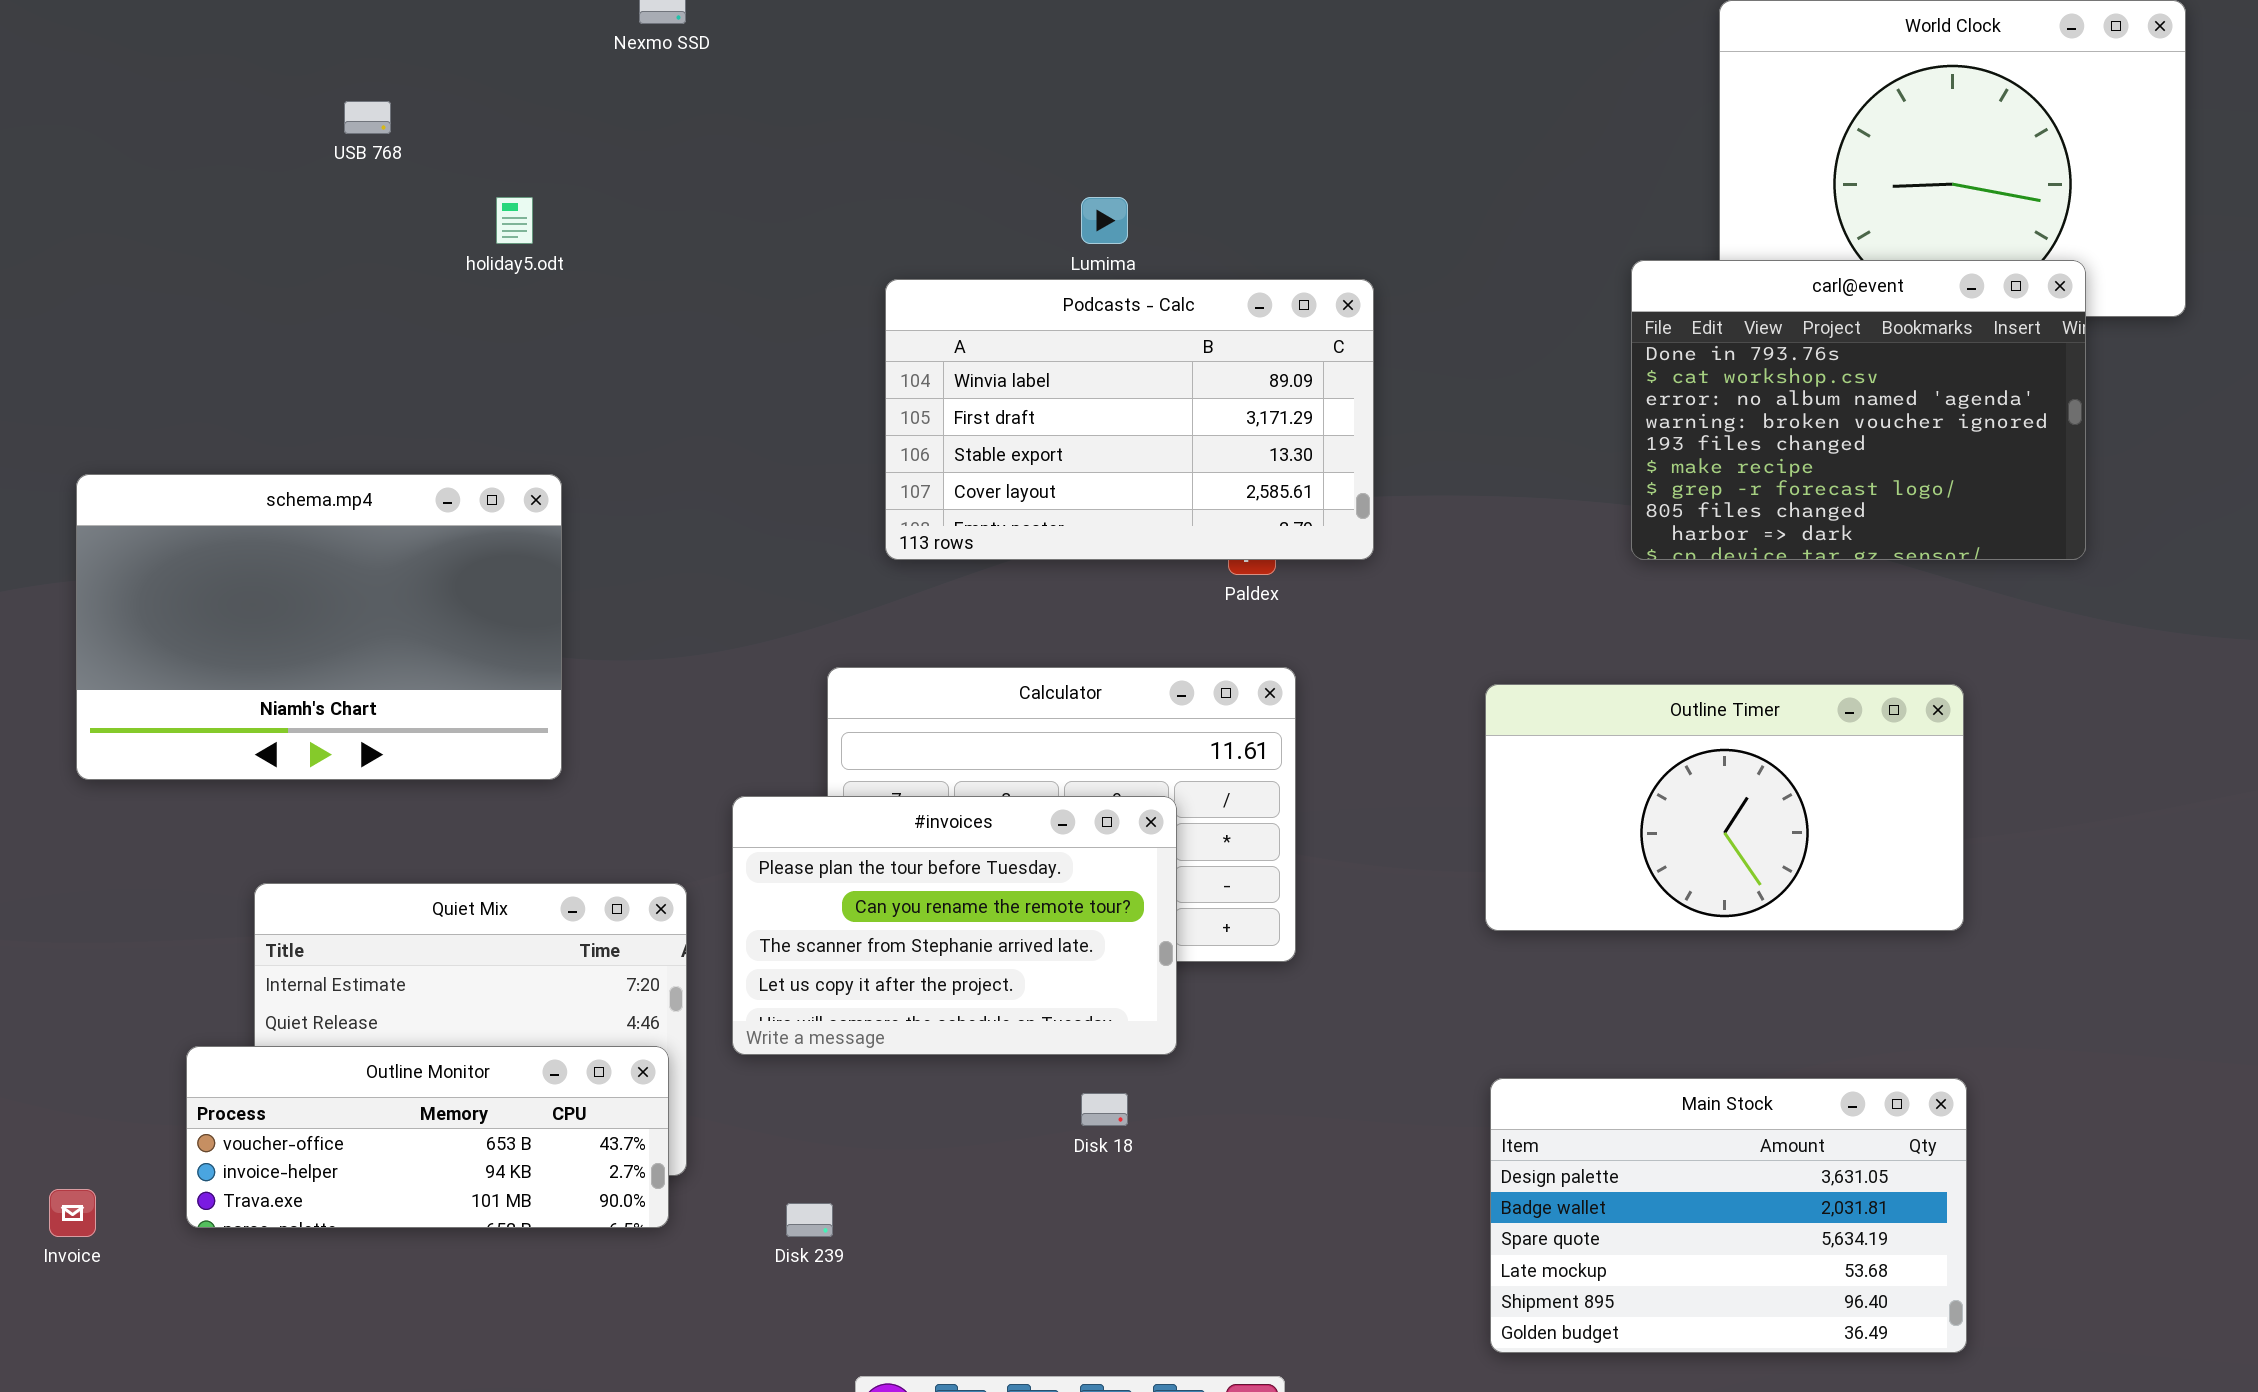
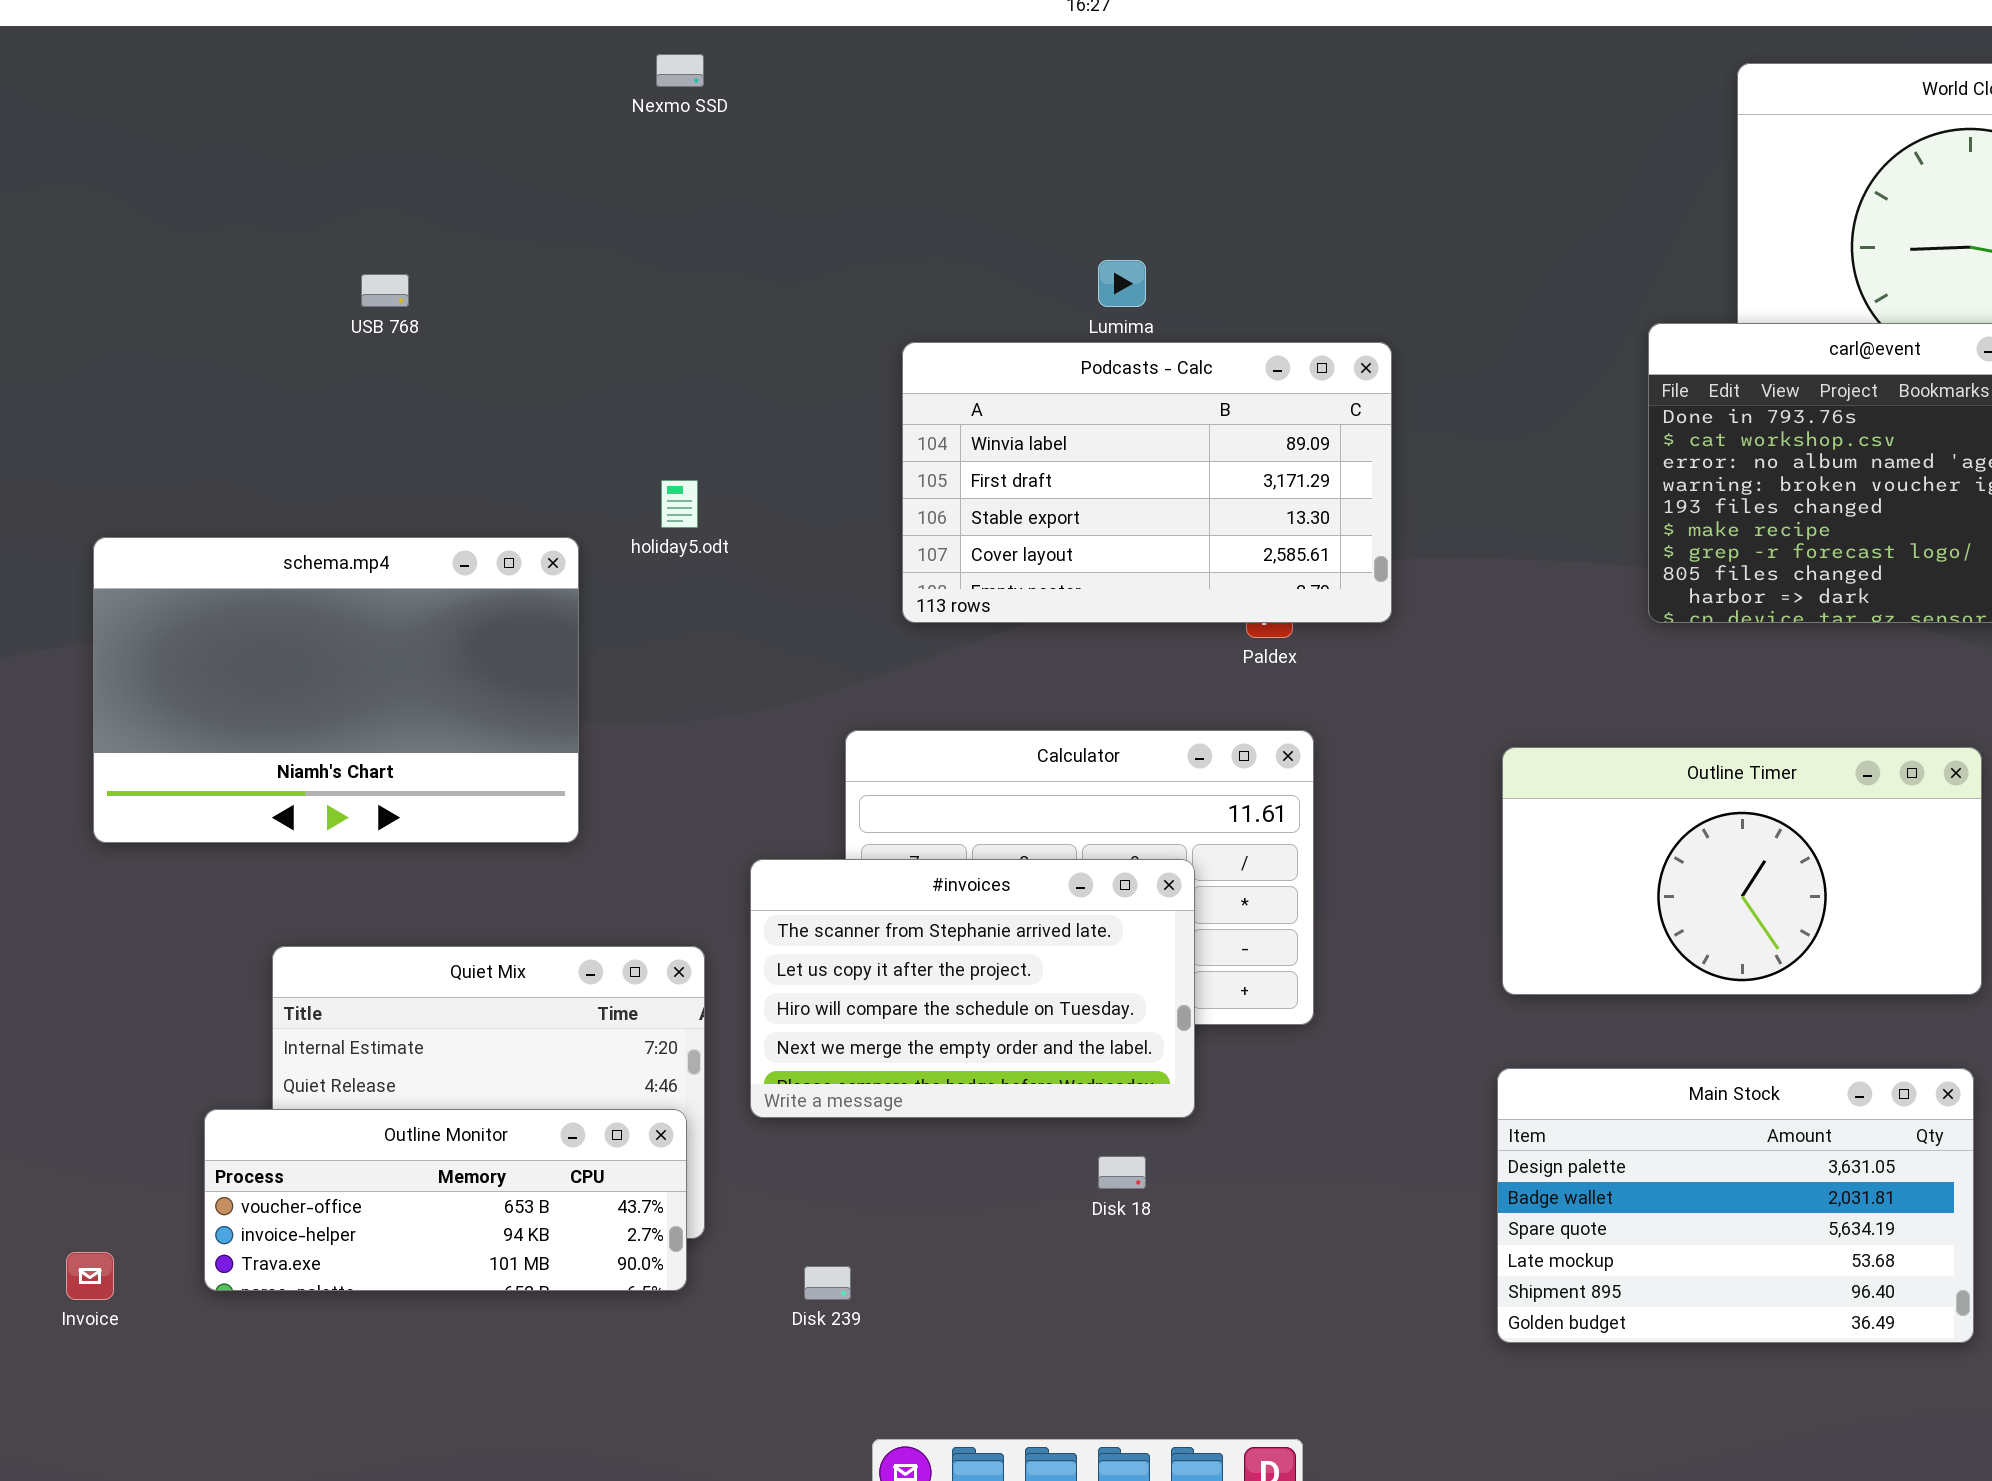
USB 768: [344,101,391,134] -> [361,274,409,307], moved
holiday5.odt: [496,197,533,244] -> [661,480,698,528], moved
#invoices: [732,796,1177,1055] -> [750,859,1195,1118], scrolled down 2 rows
Main Stock: [1490,1078,1967,1353] -> [1497,1068,1974,1343], moved

